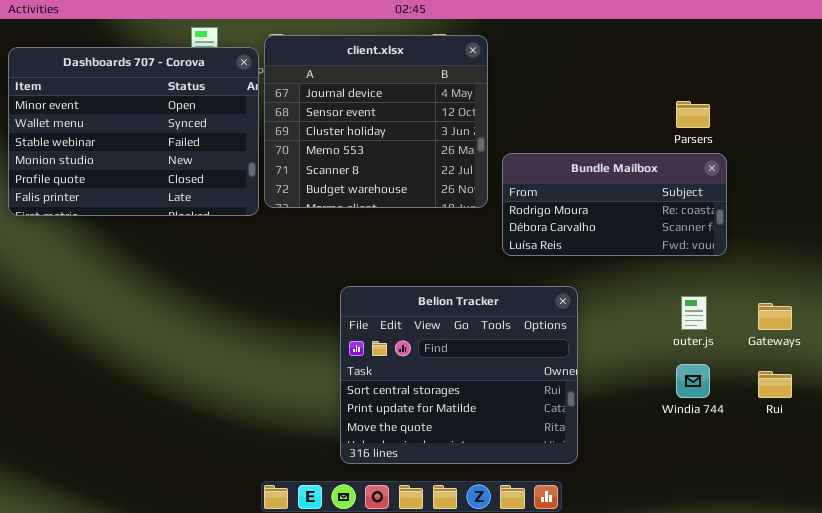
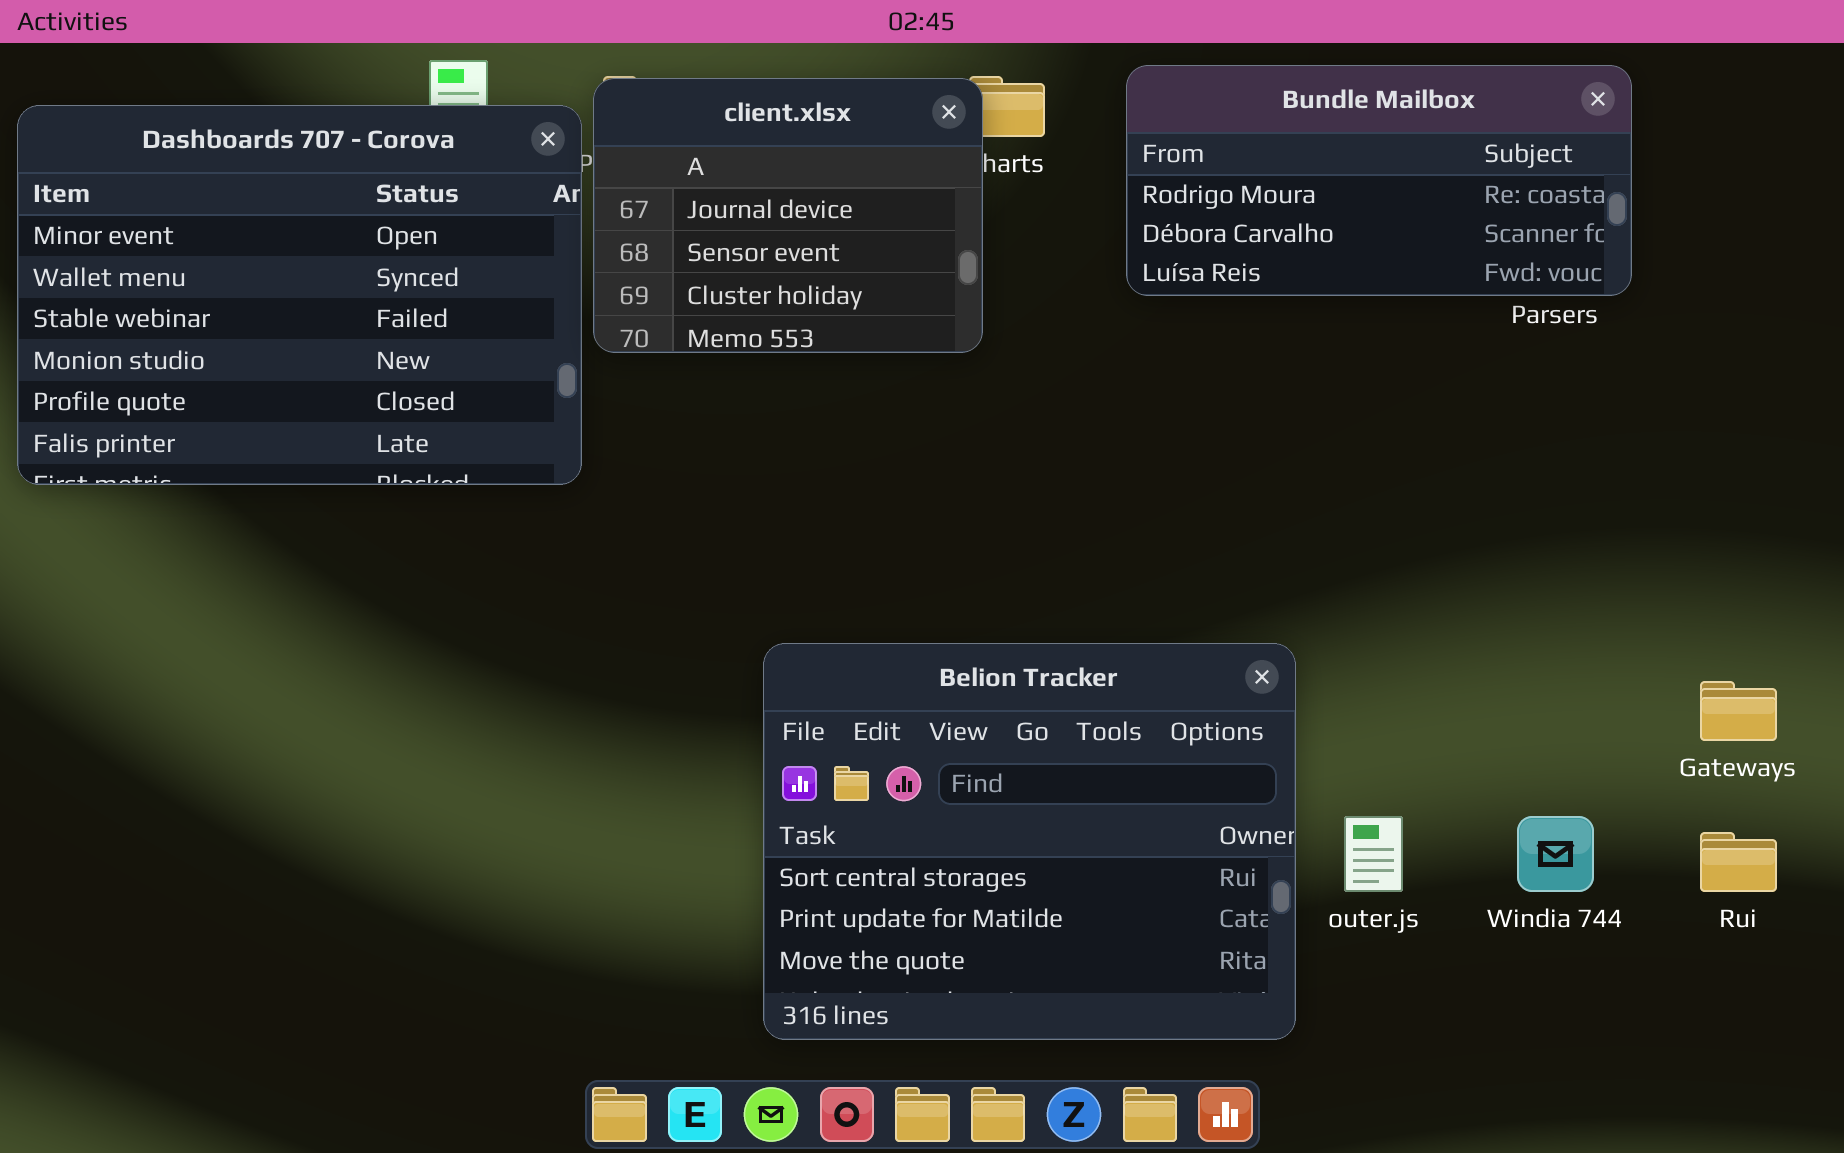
client.xlsx: [264,35,488,208] -> [593,78,983,353], resized
Bundle Mailbox: [502,153,727,256] -> [1126,65,1632,296], moved
outer.js: [681,296,707,330] -> [1344,816,1403,892], moved

